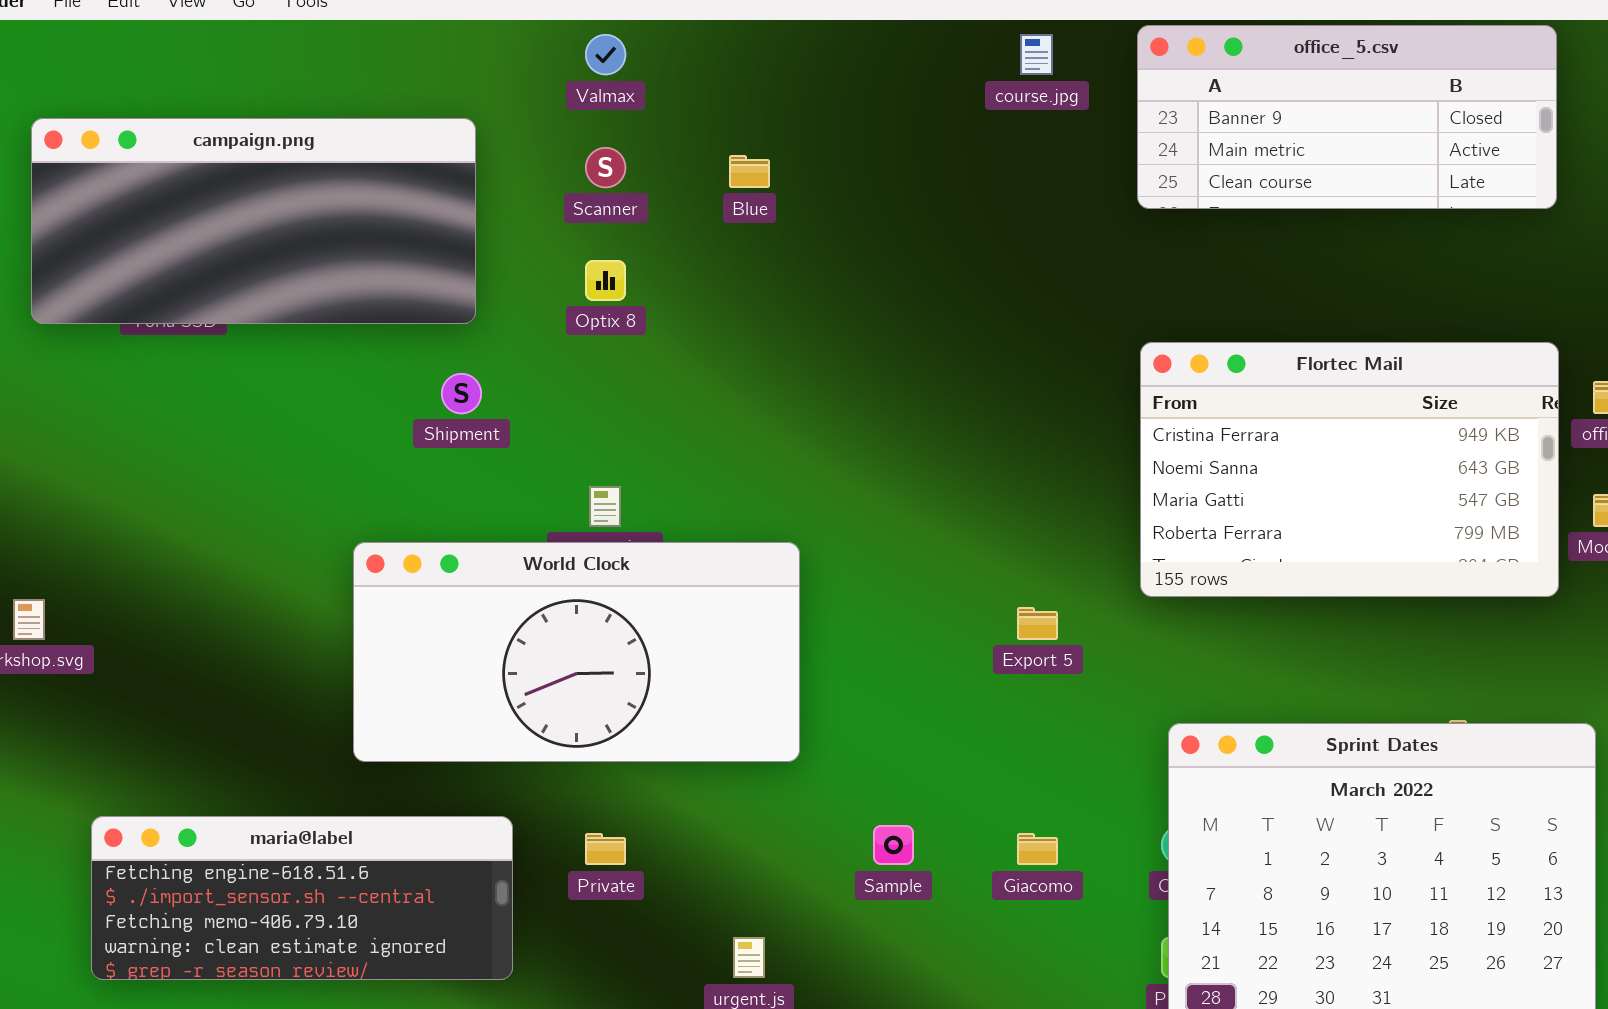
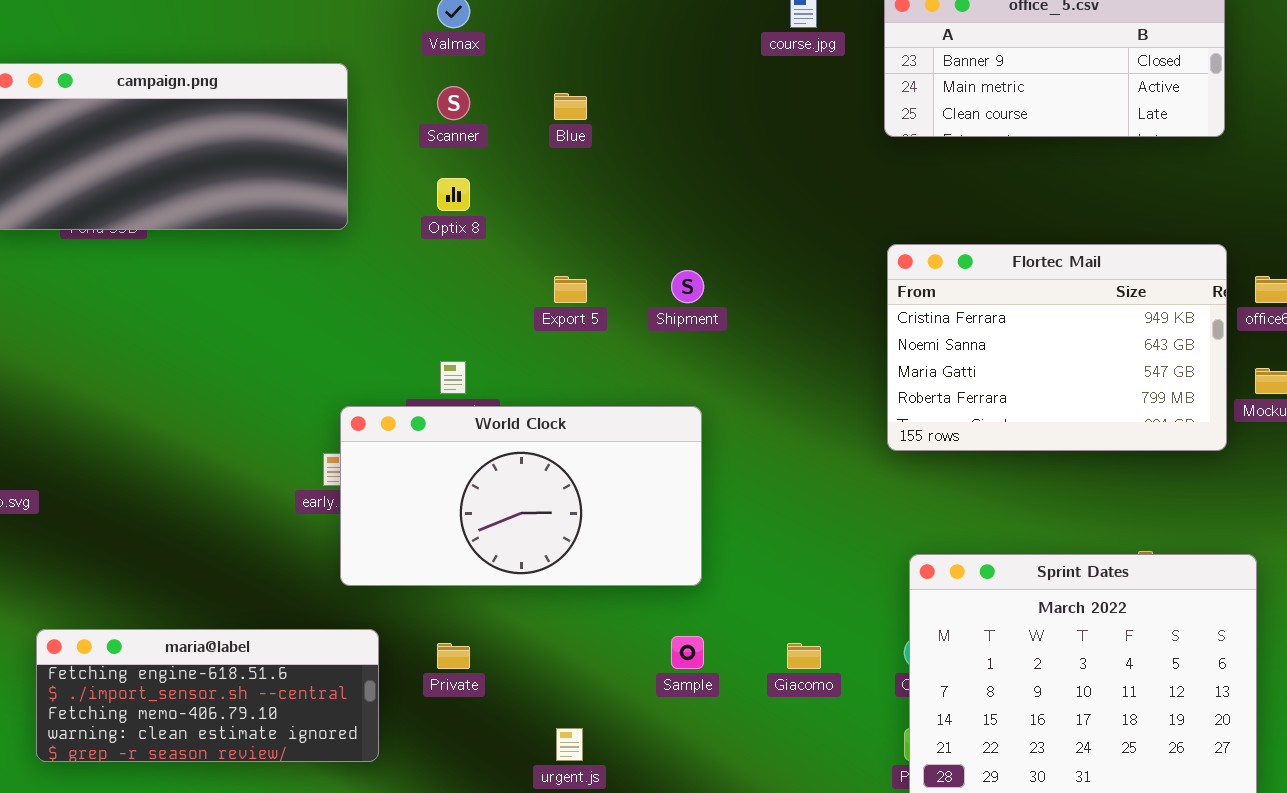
Shipment: [441,373,482,414] -> [671,270,704,303], moved
World Clock: [353,542,800,762] -> [340,406,702,586], moved
Export 5: [1017,607,1058,640] -> [554,276,587,303], moved

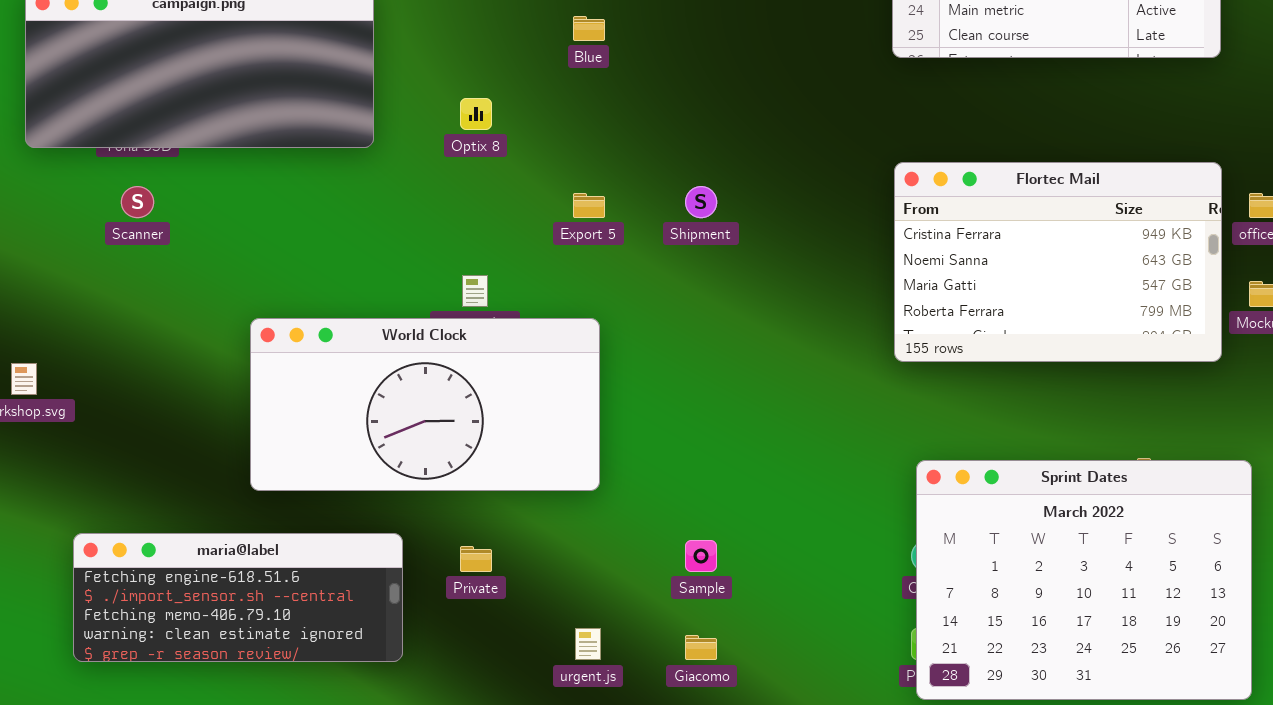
Scanner: [437,86,470,120] -> [121,186,154,218], moved
World Clock: [340,406,702,586] -> [250,318,600,491], moved
Giacomo: [787,643,821,669] -> [685,635,717,660], moved

